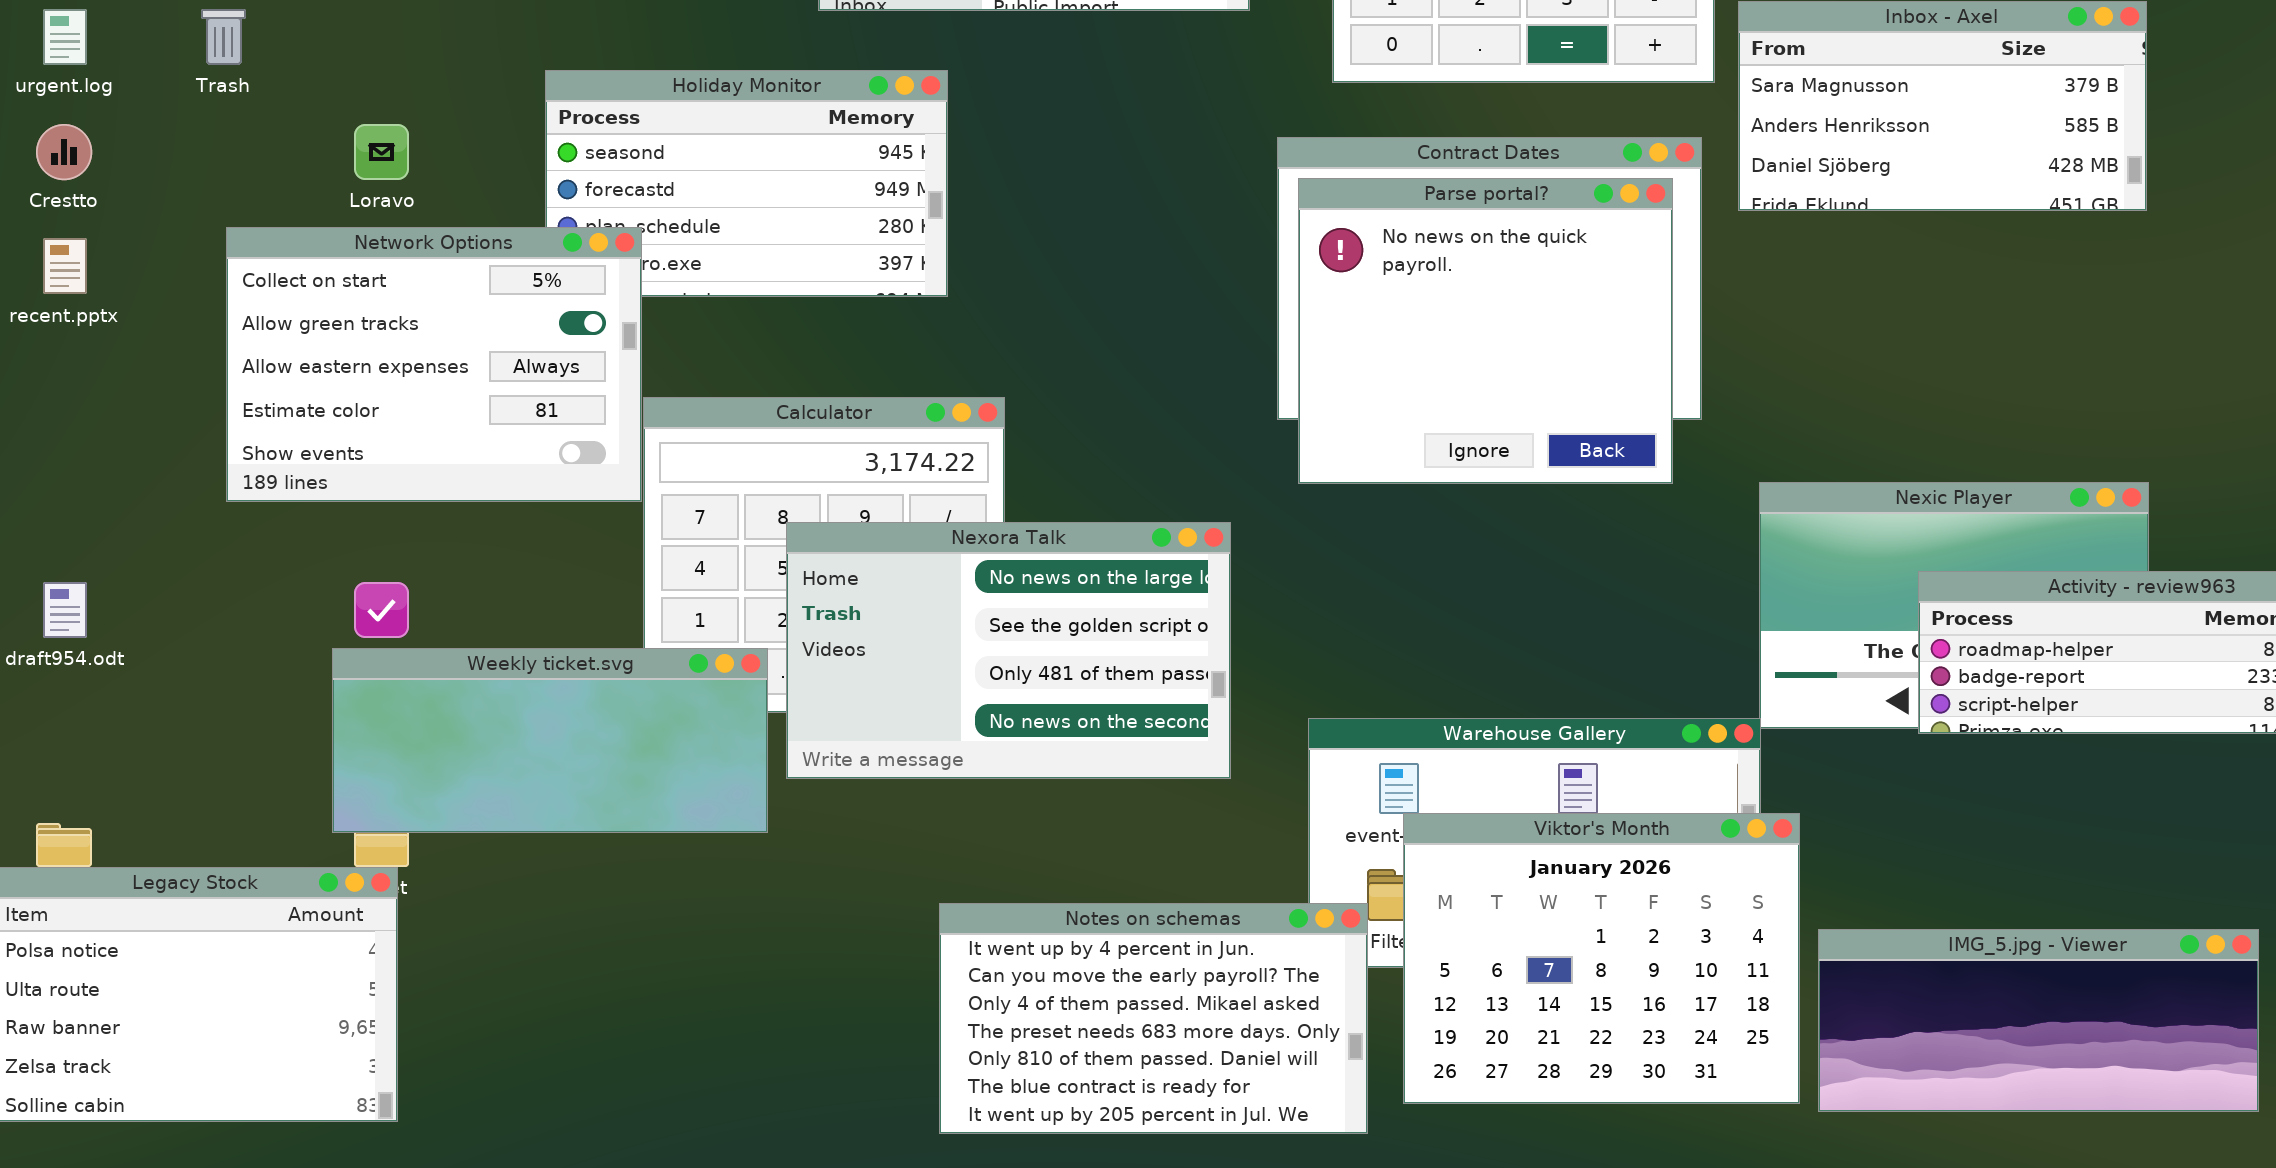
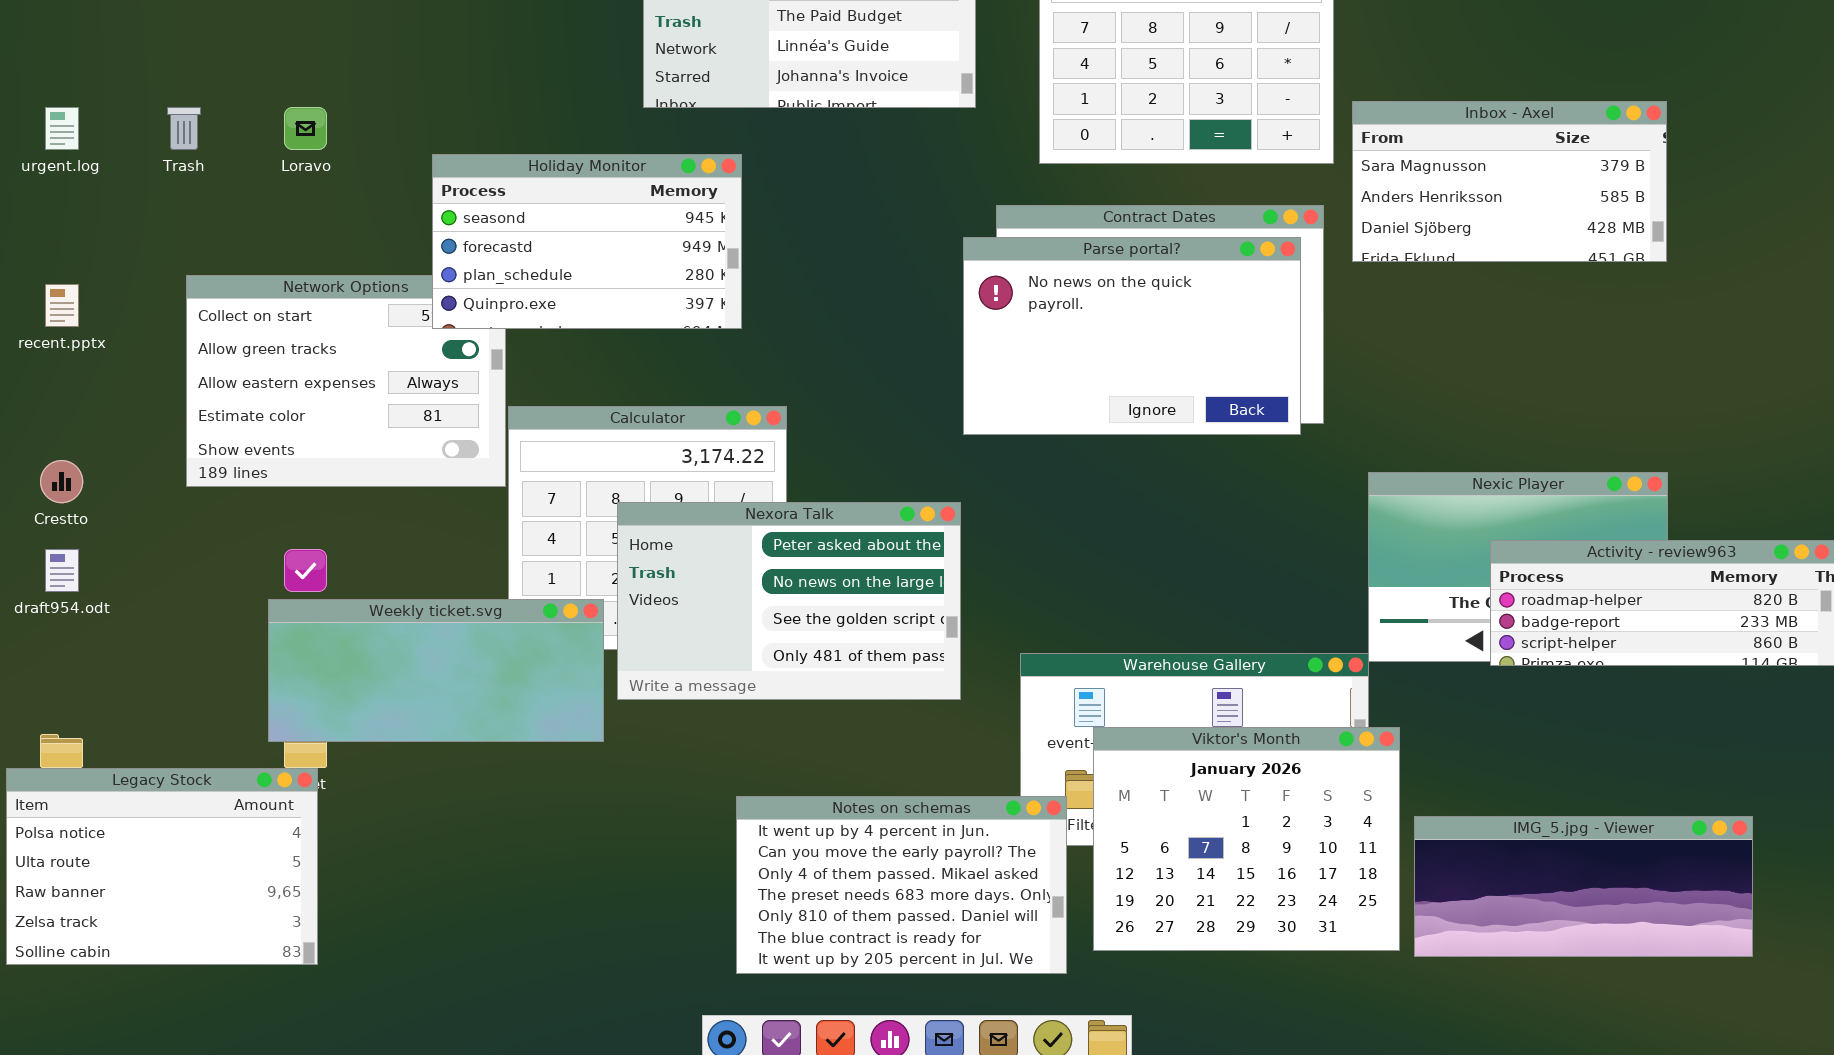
Holiday Monitor: [545,70,948,297] -> [432,154,742,329], raised
Crestto: [36,124,92,180] -> [40,460,83,503], moved
Loravo: [354,124,409,180] -> [284,107,327,150], moved
Parse portal?: [1298,178,1673,484] -> [963,237,1301,435], resized
Nexora Talk: [786,522,1231,779] -> [617,502,961,700], scrolled up 1 row

